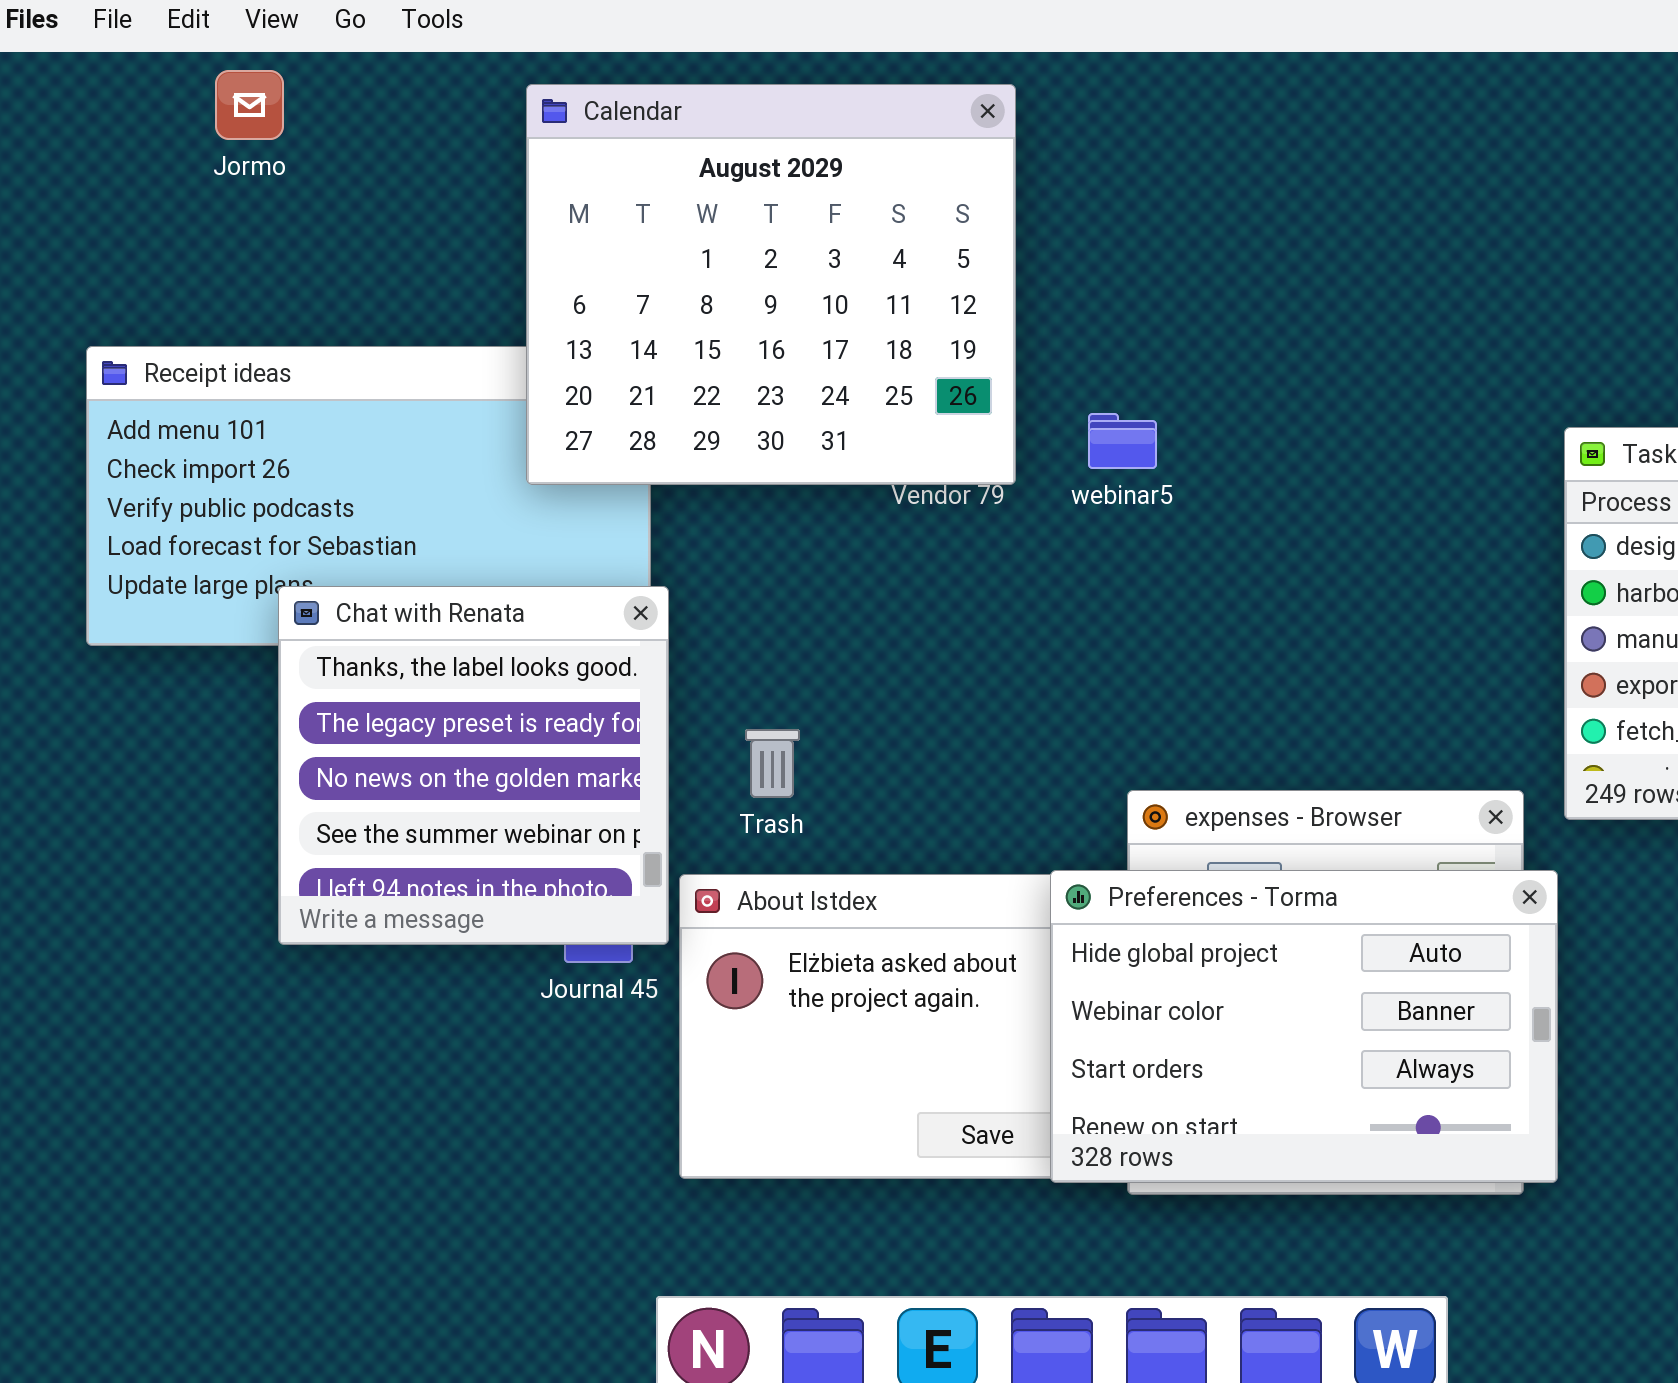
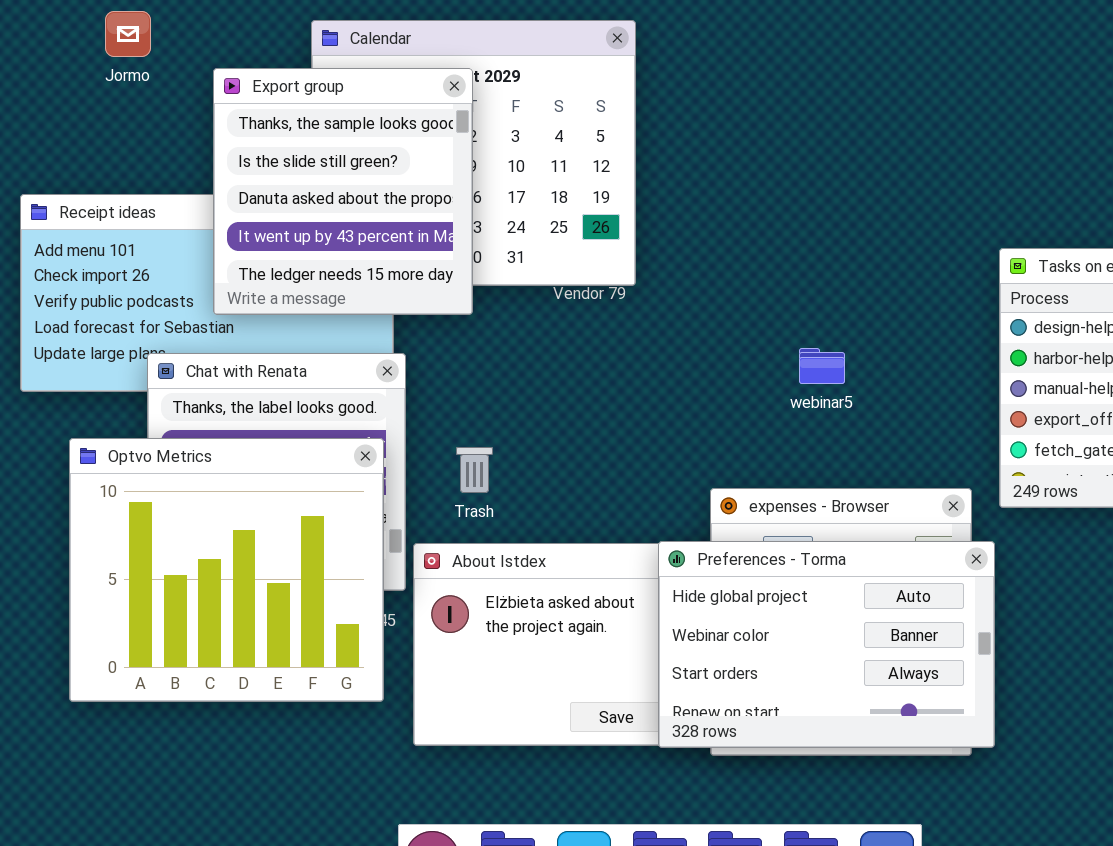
Export group: none -> [213,68,473,315], opened
webinar5: [1088,413,1157,469] -> [799,348,845,384], moved
Optvo Metrics: none -> [69,438,384,702], opened

